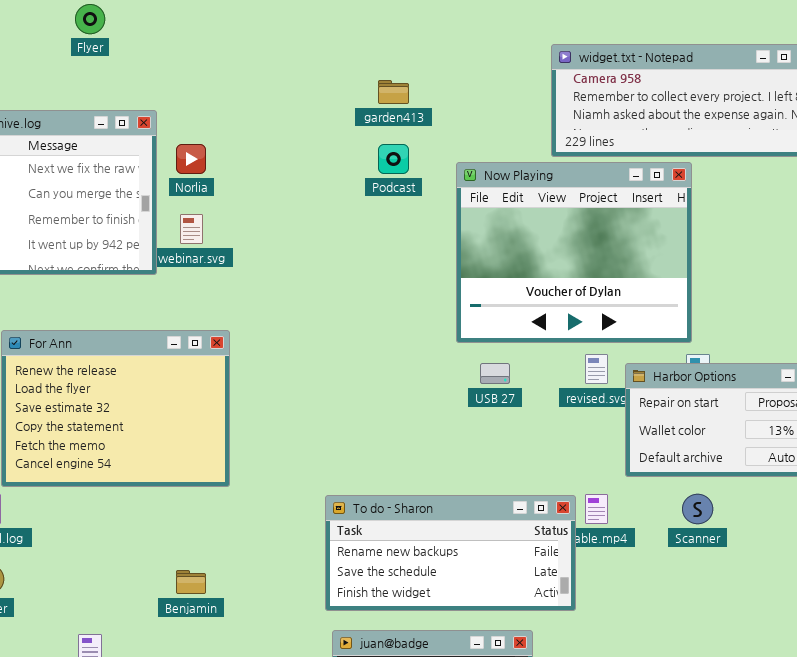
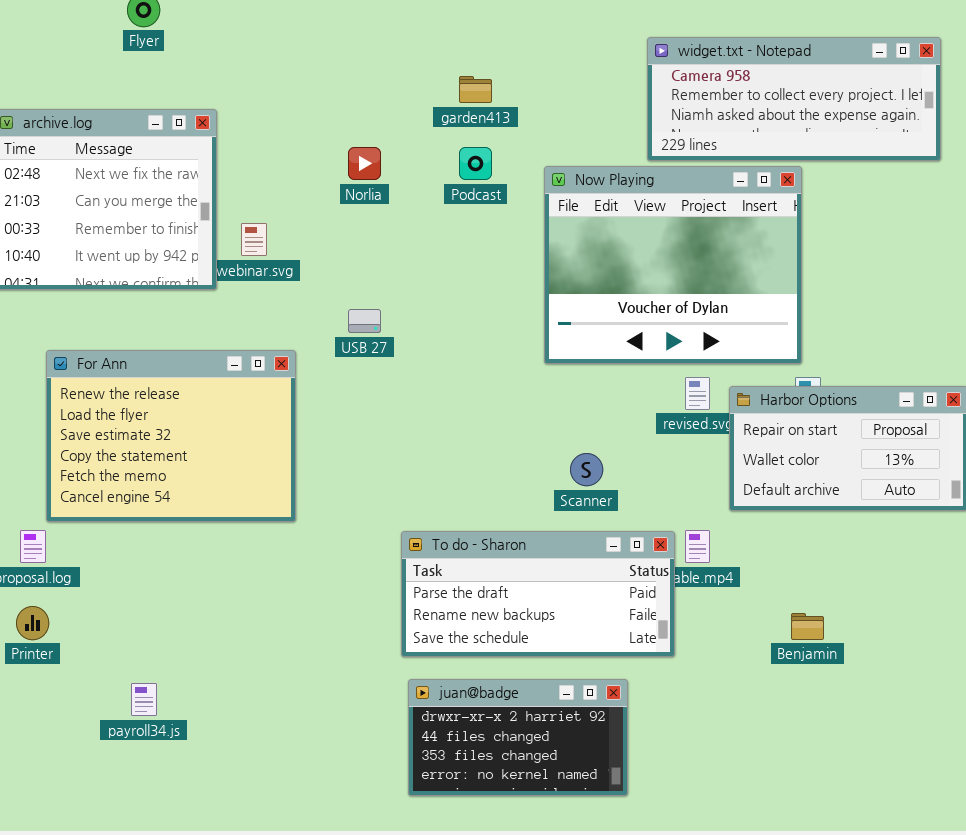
Norlia: [176,144,206,174] -> [348,147,381,180], moved
USB 27: [480,363,510,384] -> [348,309,381,333], moved
Scanner: [682,494,713,524] -> [570,453,603,486], moved
To do - Sharon: [325,495,576,611] -> [401,531,675,657], scrolled up 1 row
Benjamin: [176,570,206,594] -> [791,613,824,640], moved

